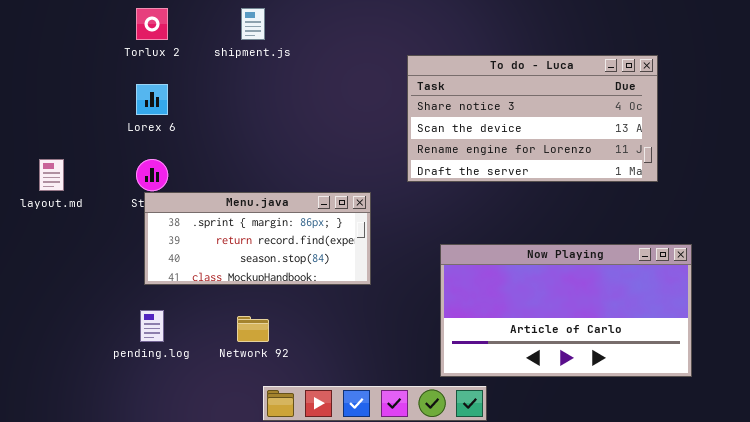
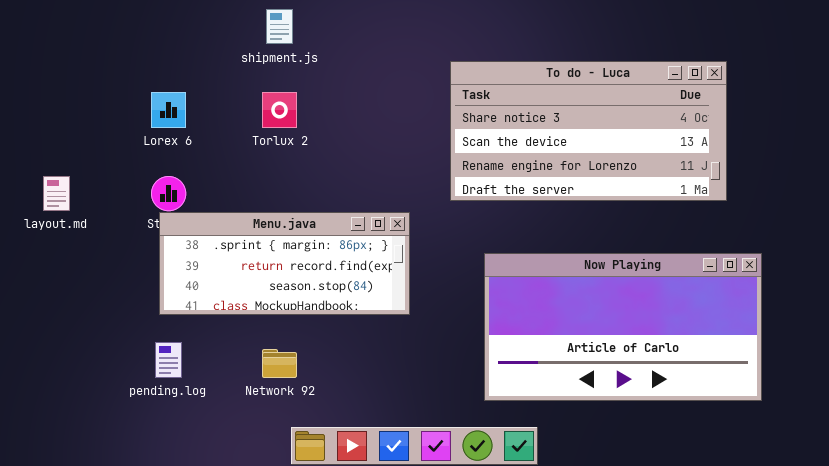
Torlux 2: [136,8,168,40] -> [262,92,297,128], moved
Now Playing: [440,244,692,377] -> [484,253,762,401], moved

